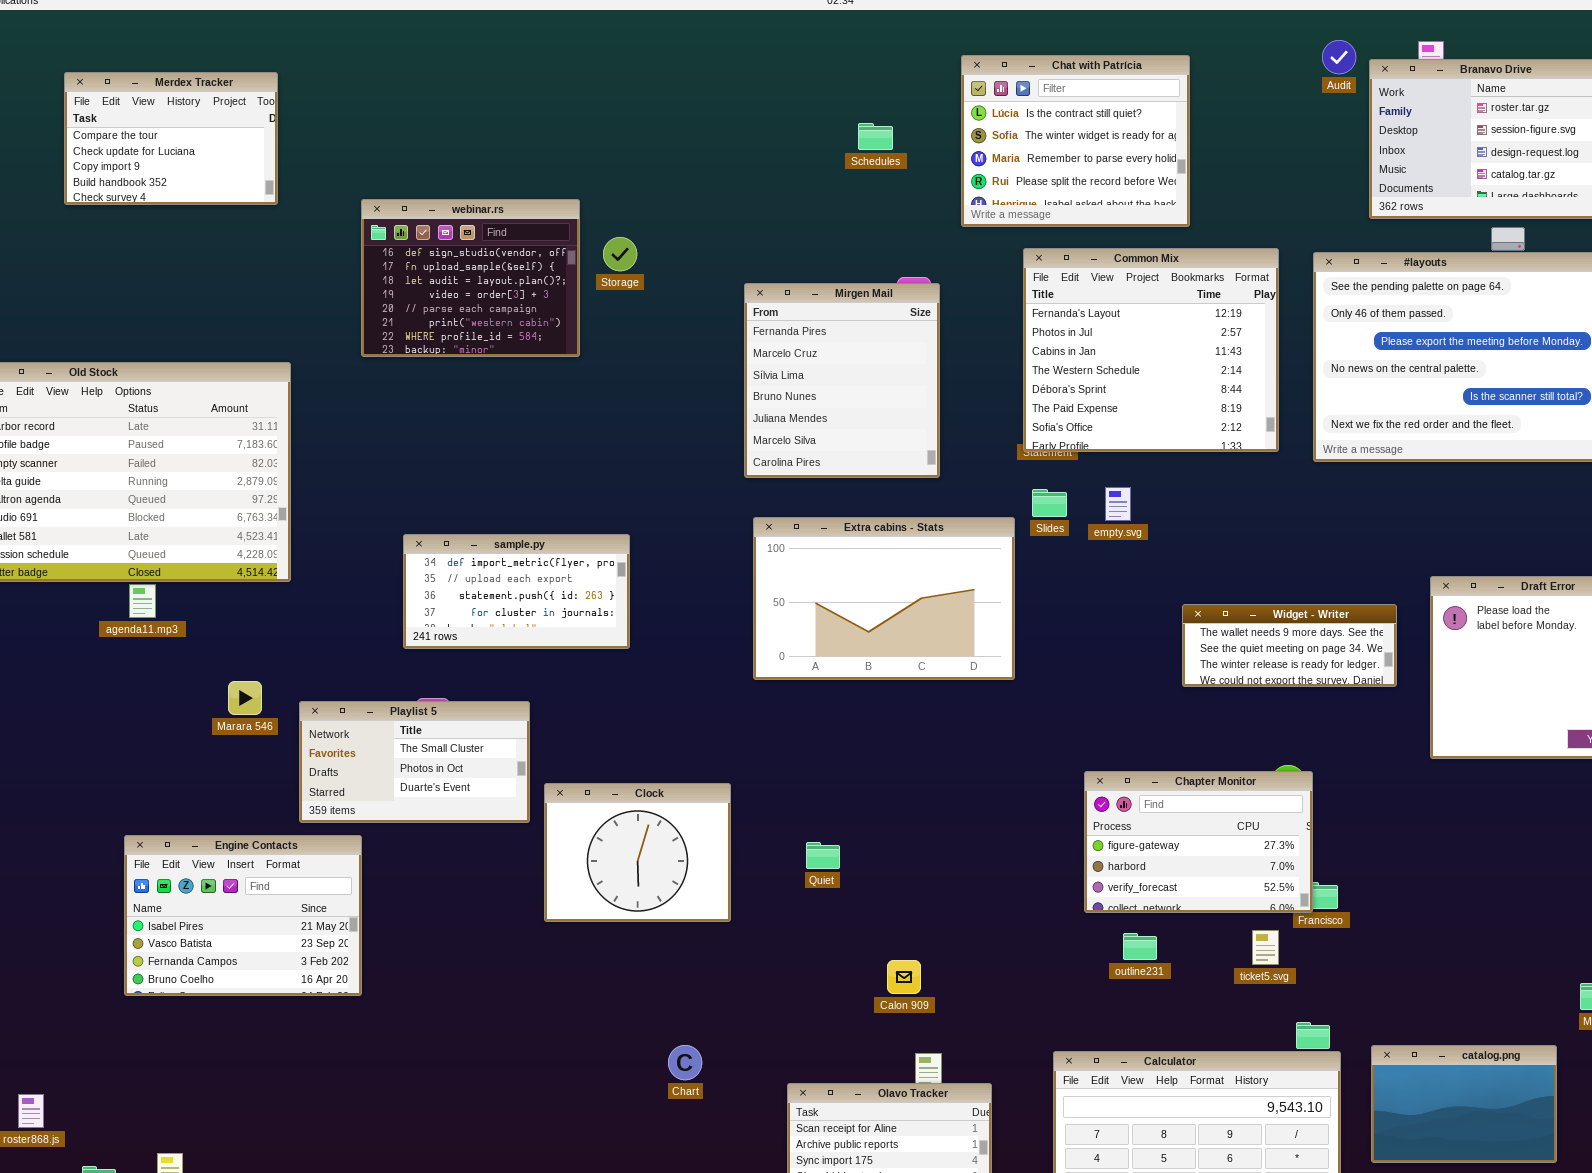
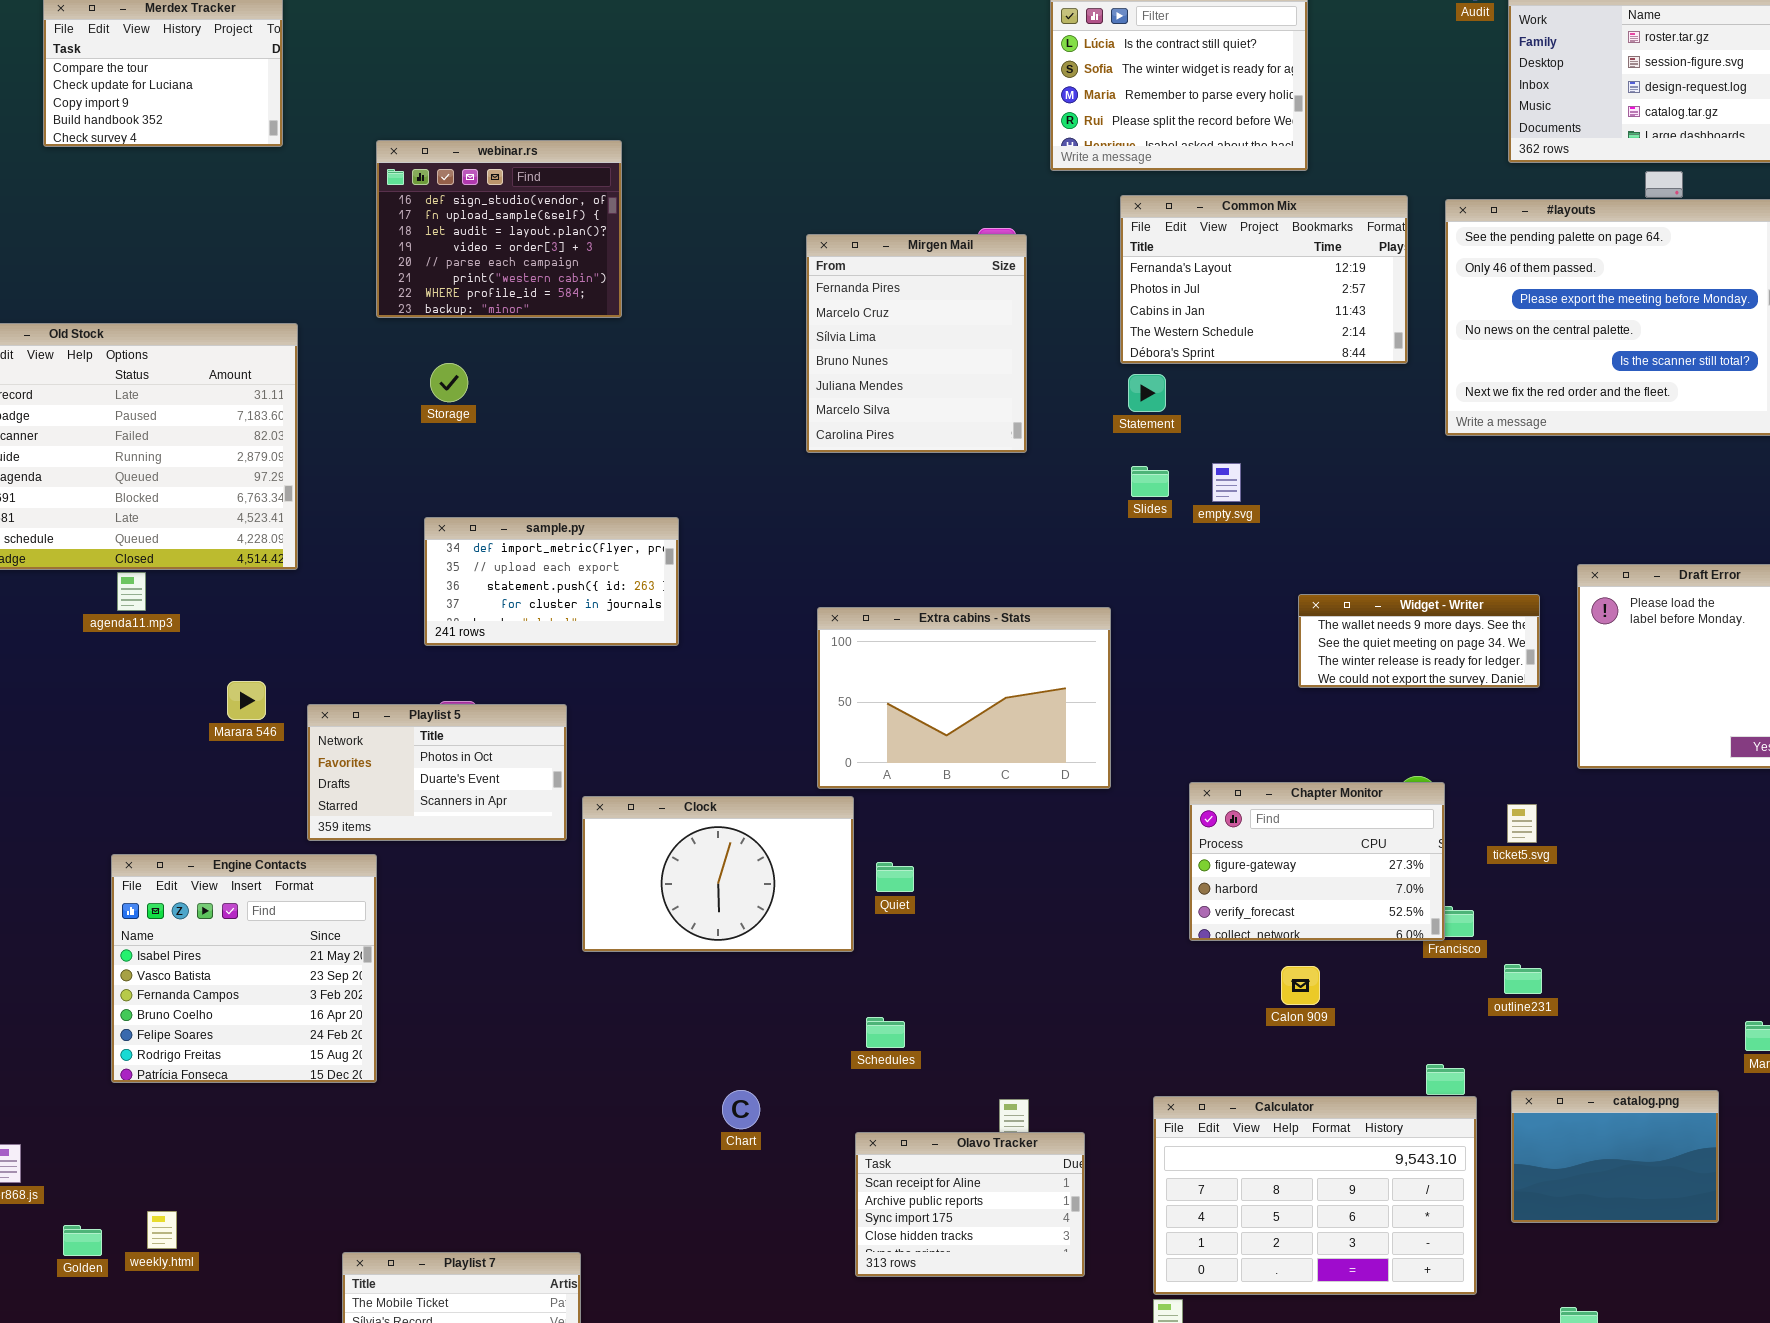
Schedules: [858,123,893,150] -> [866,1017,905,1048], moved
Storage: [603,237,637,271] -> [430,363,468,402], moved
Common Mix: [1023,248,1279,452] -> [1120,195,1408,364], resized
Extra cabins - Stats: [753,517,1015,680] -> [817,607,1111,789], moved
Playlist 5: [299,701,530,823] -> [307,704,567,841], scrolled down 1 row
Clock: [544,783,731,922] -> [582,796,854,952], resized
Engine Contacts: [124,835,362,996] -> [111,854,377,1083], resized
ticket5.svg: [1252,930,1279,965] -> [1507,804,1537,843], moved
outline231: [1123,933,1157,960] -> [1504,964,1542,994], moved
Calon 909: [887,960,921,994] -> [1281,966,1320,1005], moved

